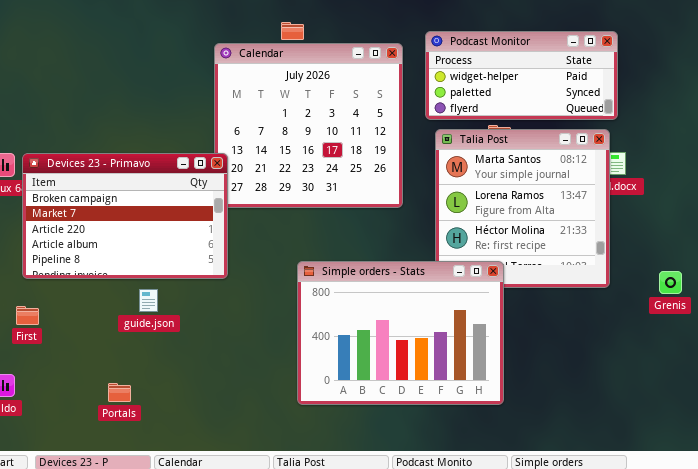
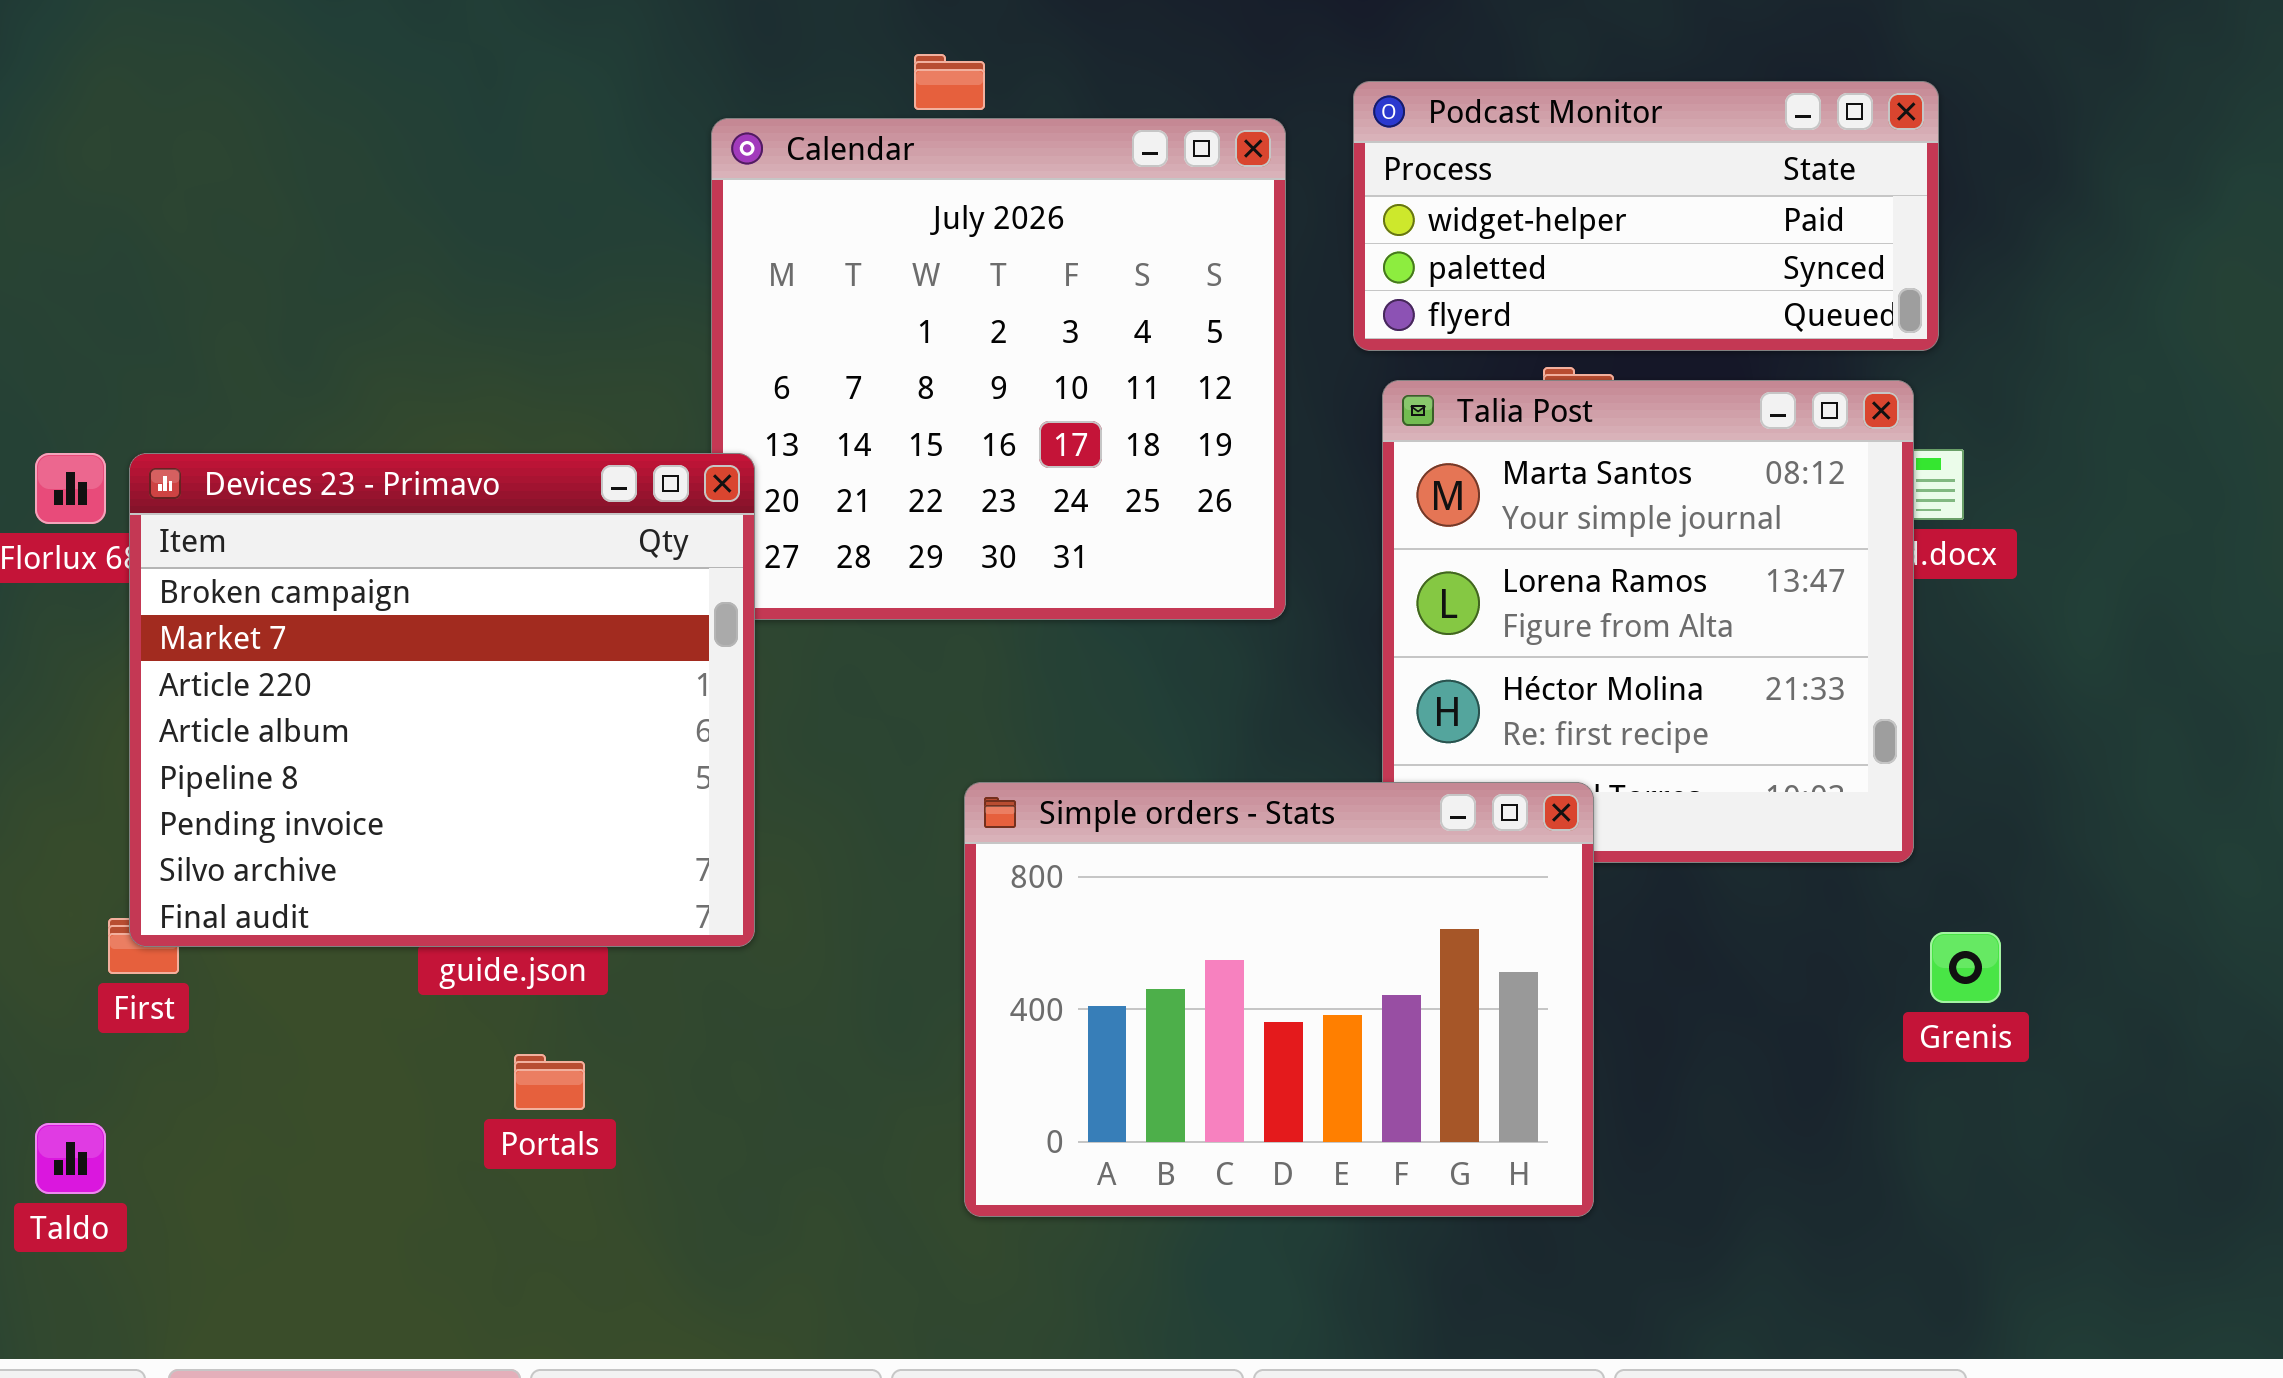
Devices 23 - Primavo: [22,153,228,279] -> [129,453,755,947], resized
Grenis: [659,271,682,294] -> [1930,932,2001,1003], moved
Portals: [108,383,131,402] -> [514,1054,585,1110], moved

